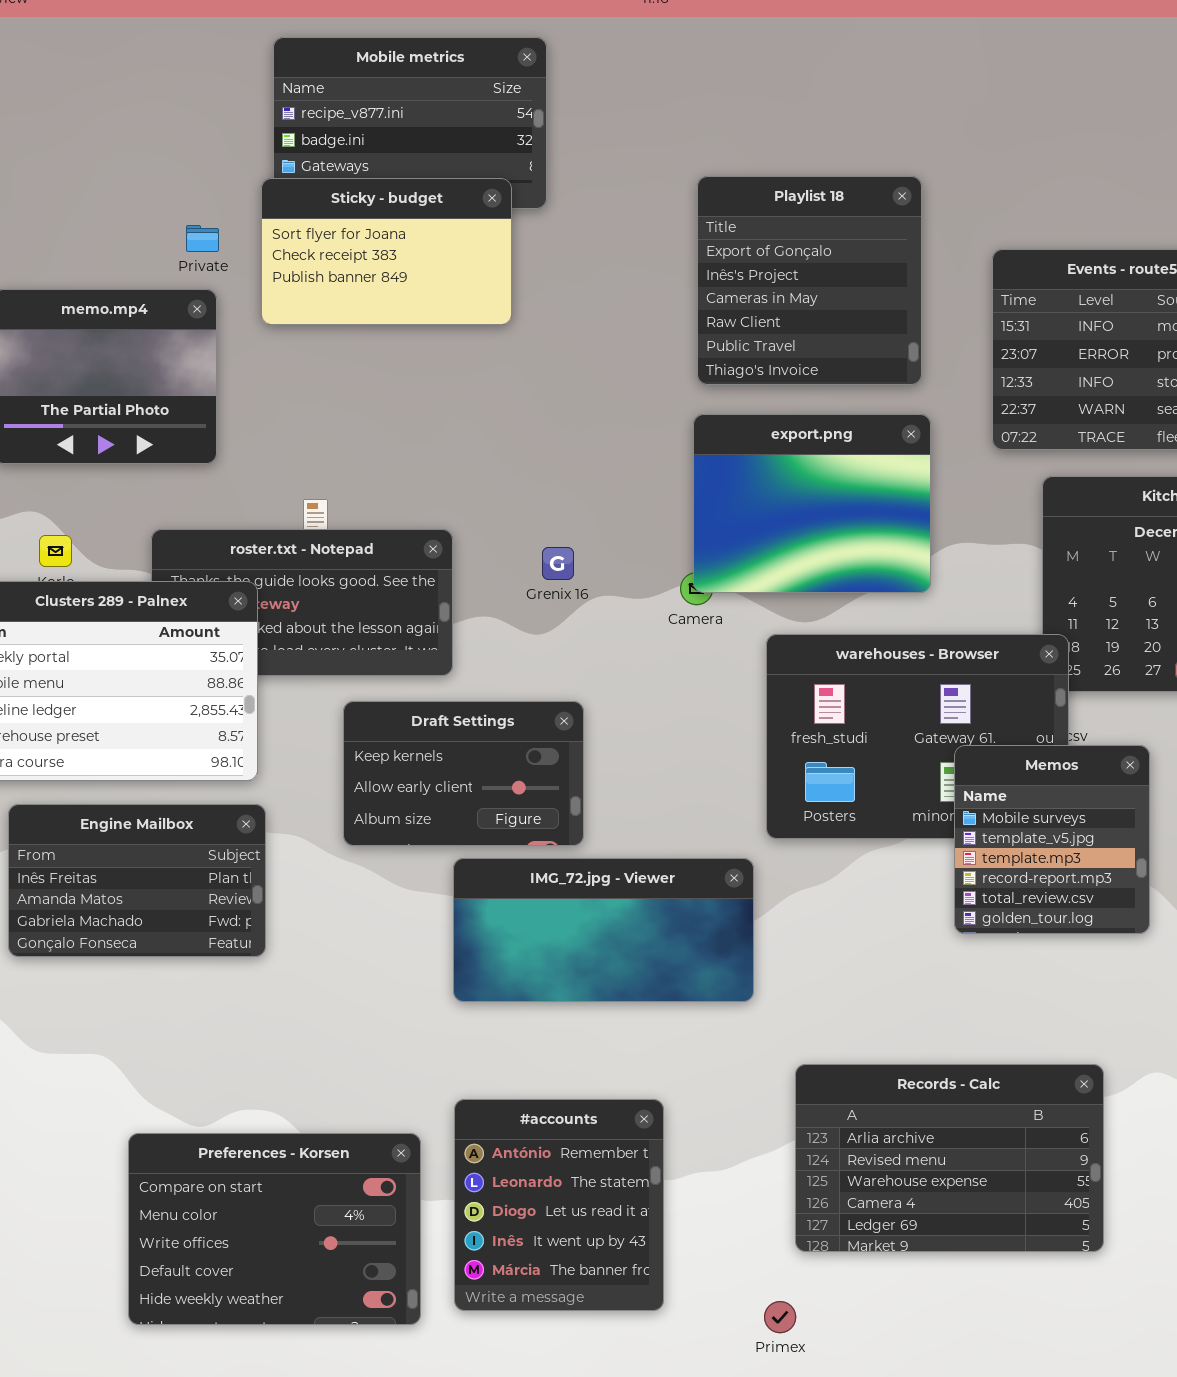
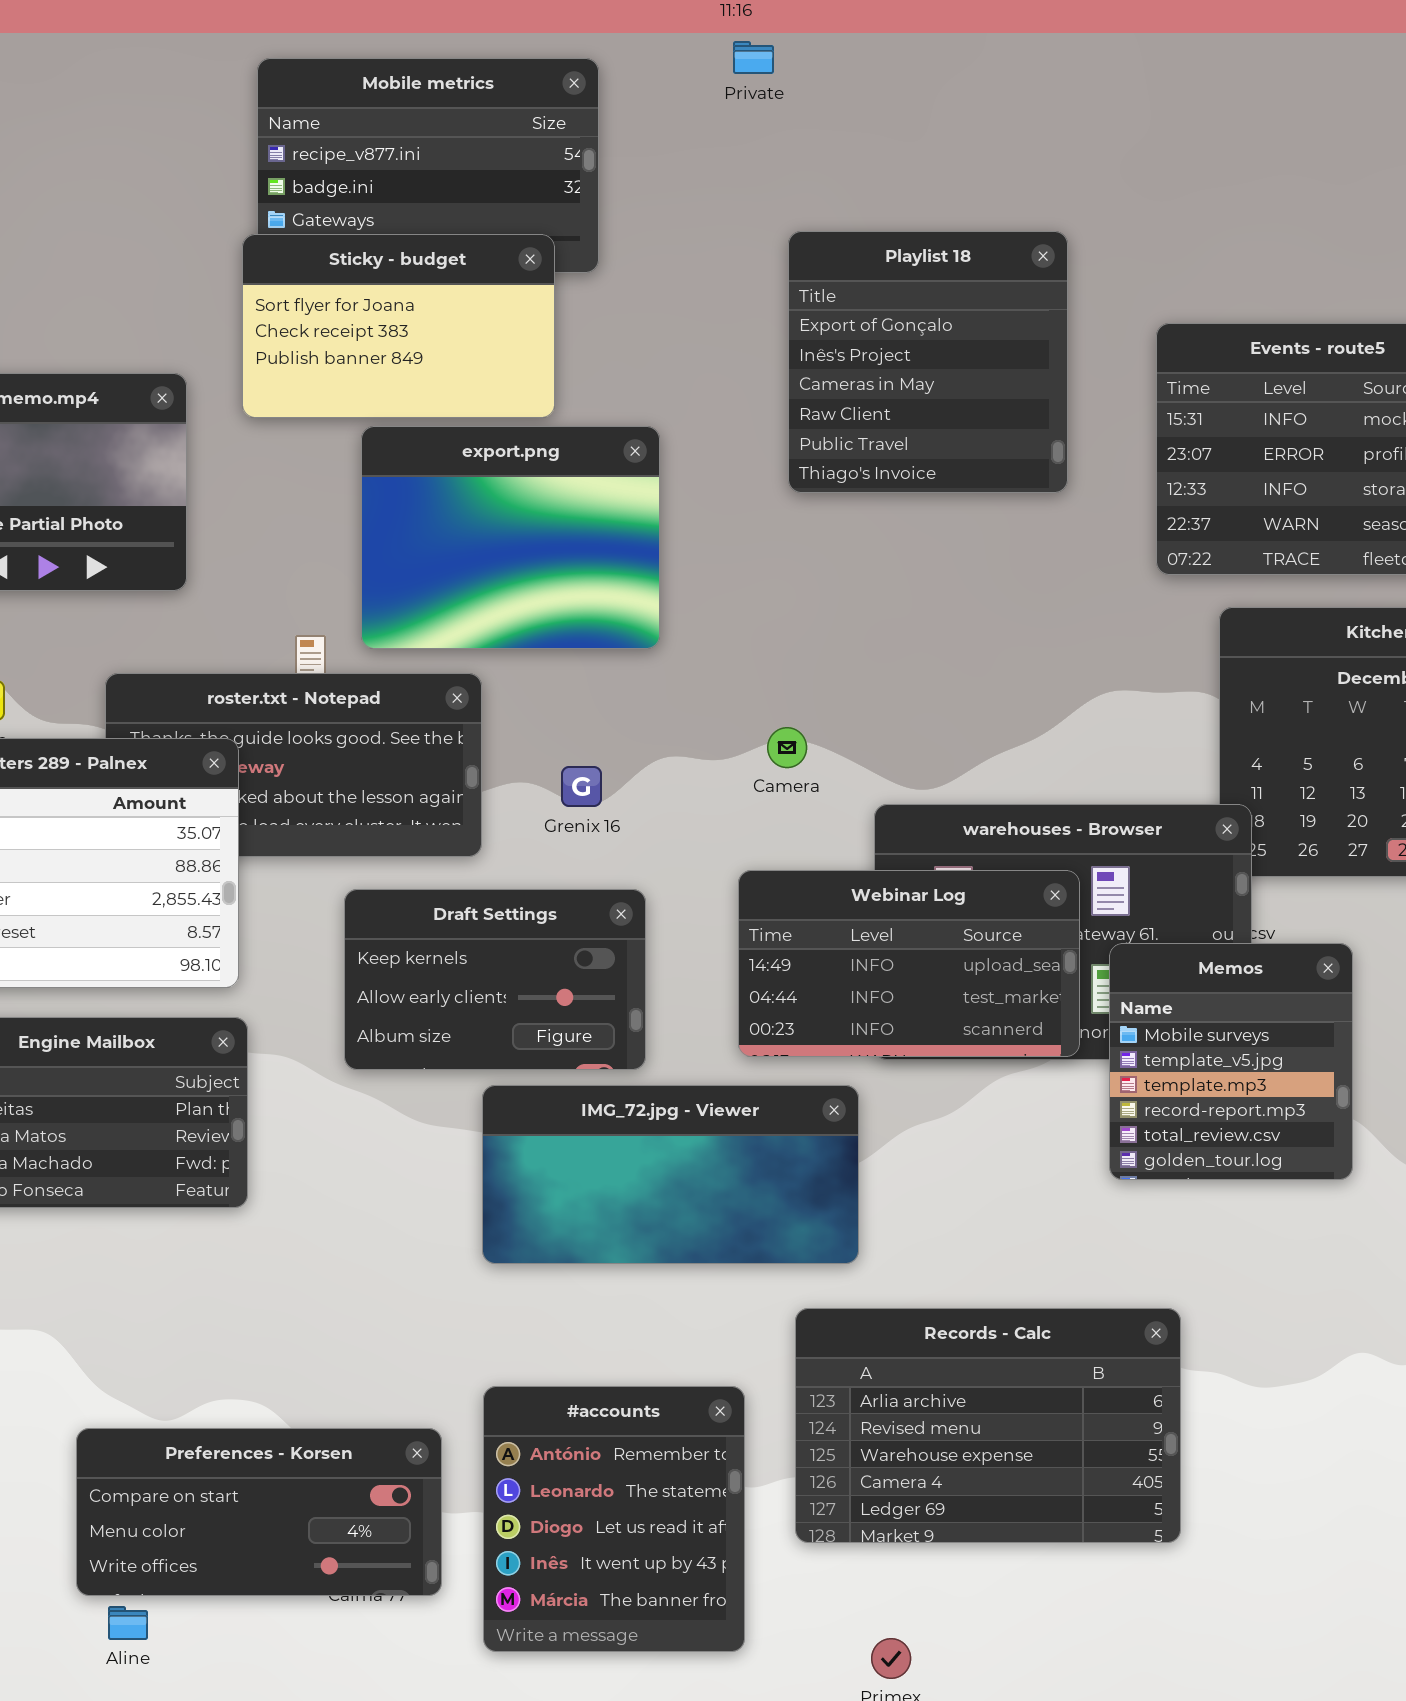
Private: [186,225,219,252] -> [733,41,774,74], moved
export.png: [693,414,931,593] -> [361,426,660,649], moved
Grenix 16: [542,547,574,580] -> [561,766,602,807], moved
Webinar Log: none -> [738,870,1080,1057], opened
Records - Calc: [795,1064,1104,1252] -> [795,1308,1181,1543], moved
Preferences - Korsen: [128,1133,421,1325] -> [76,1428,442,1596], resized

